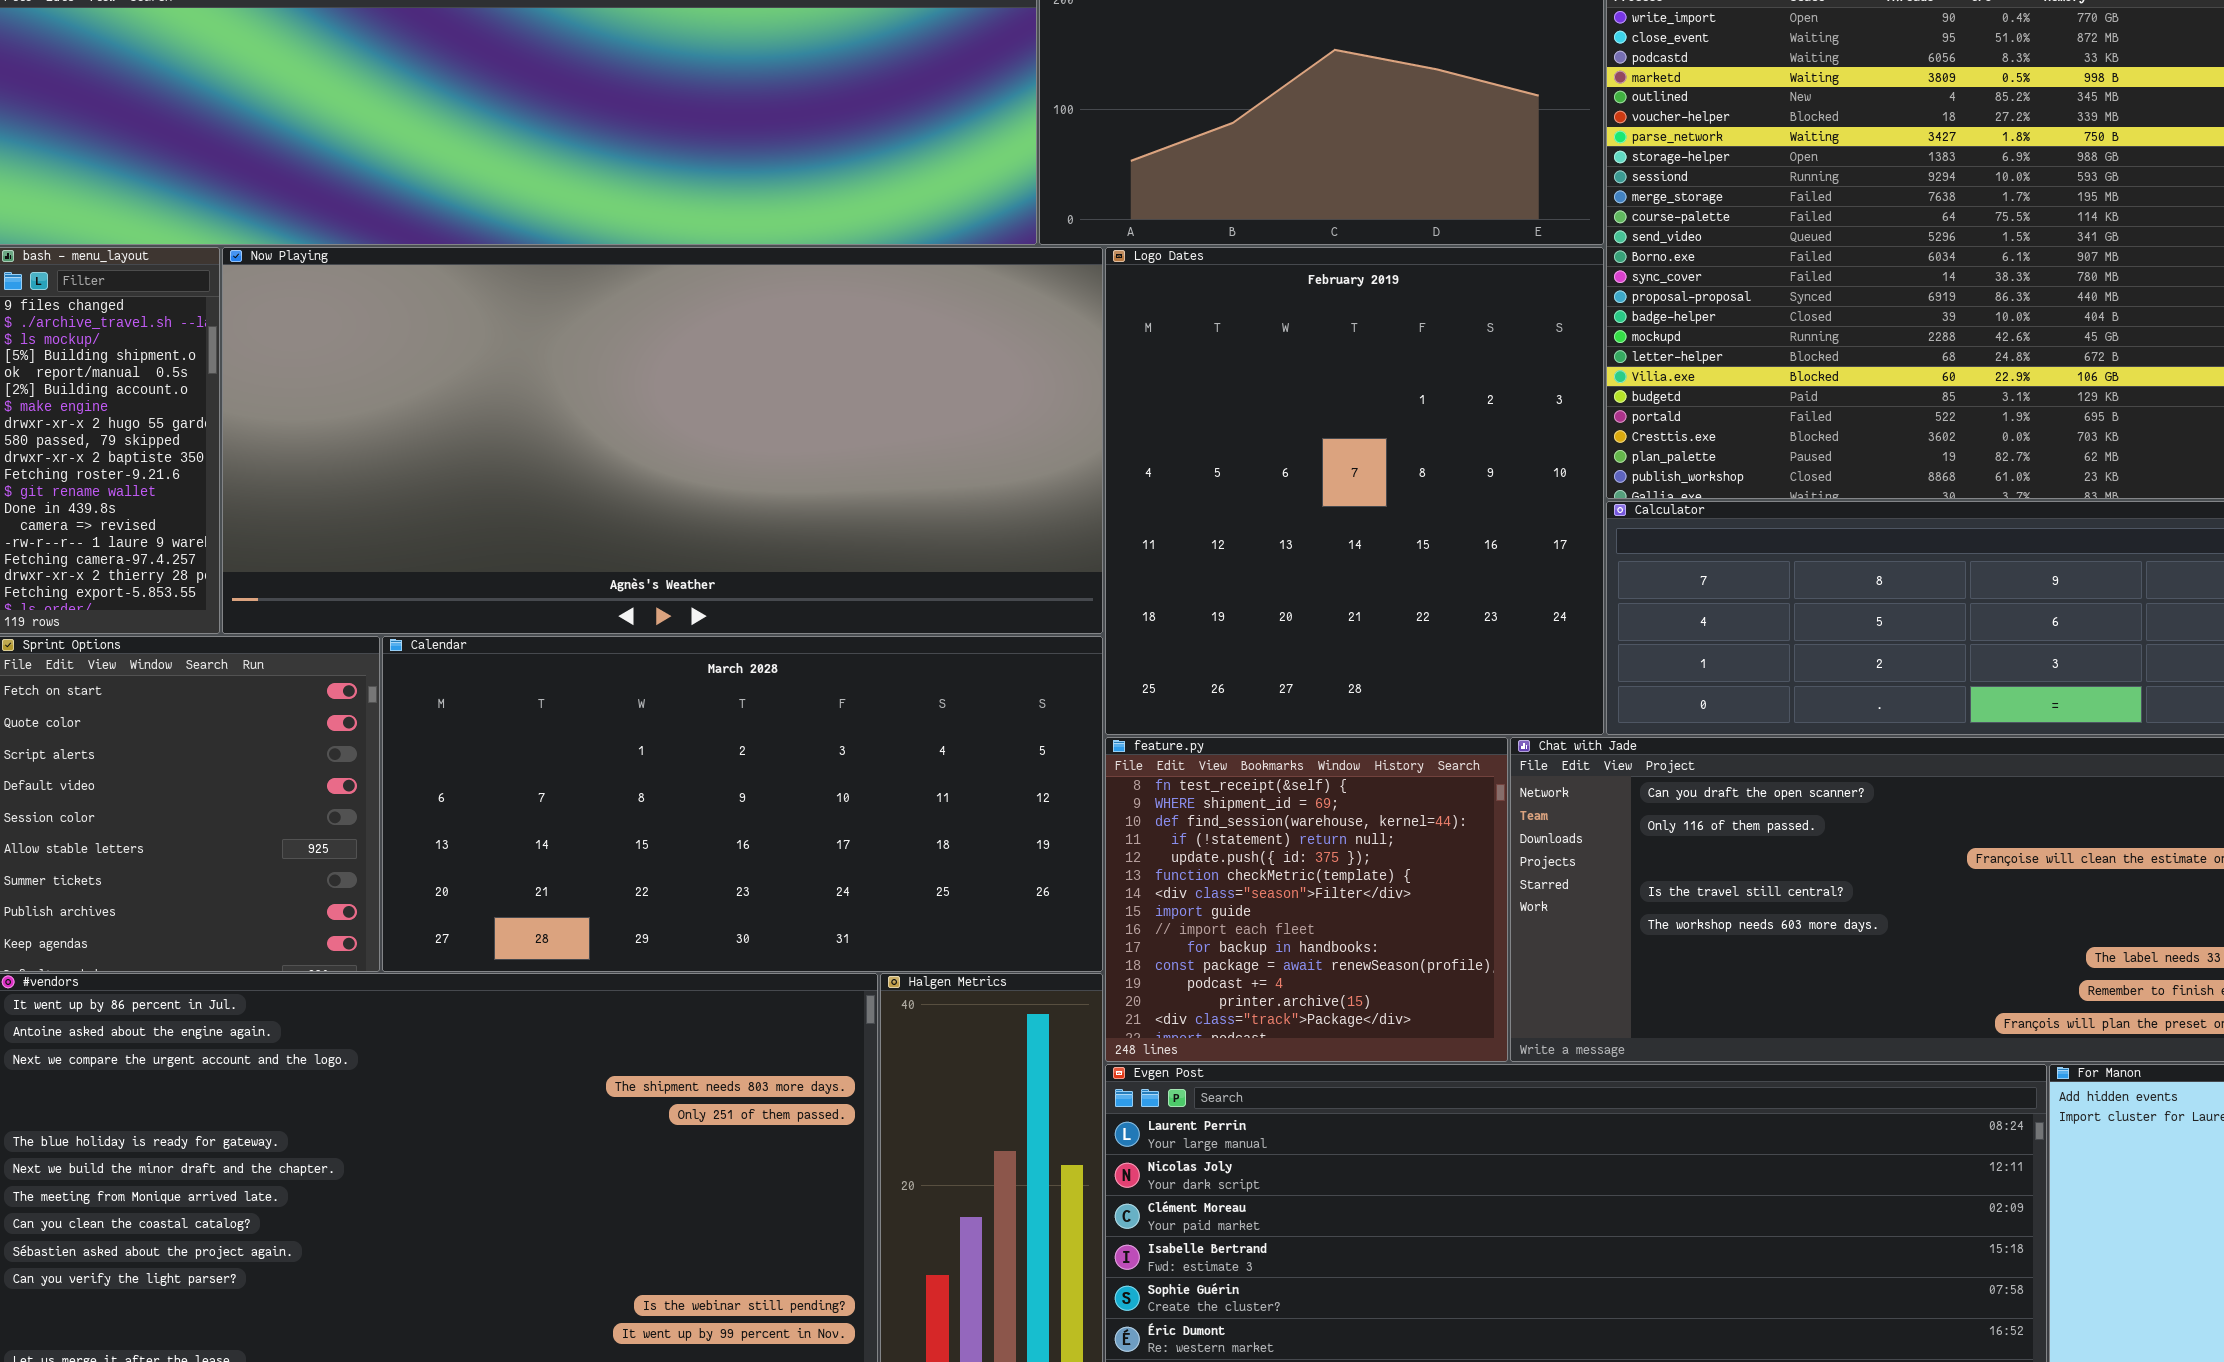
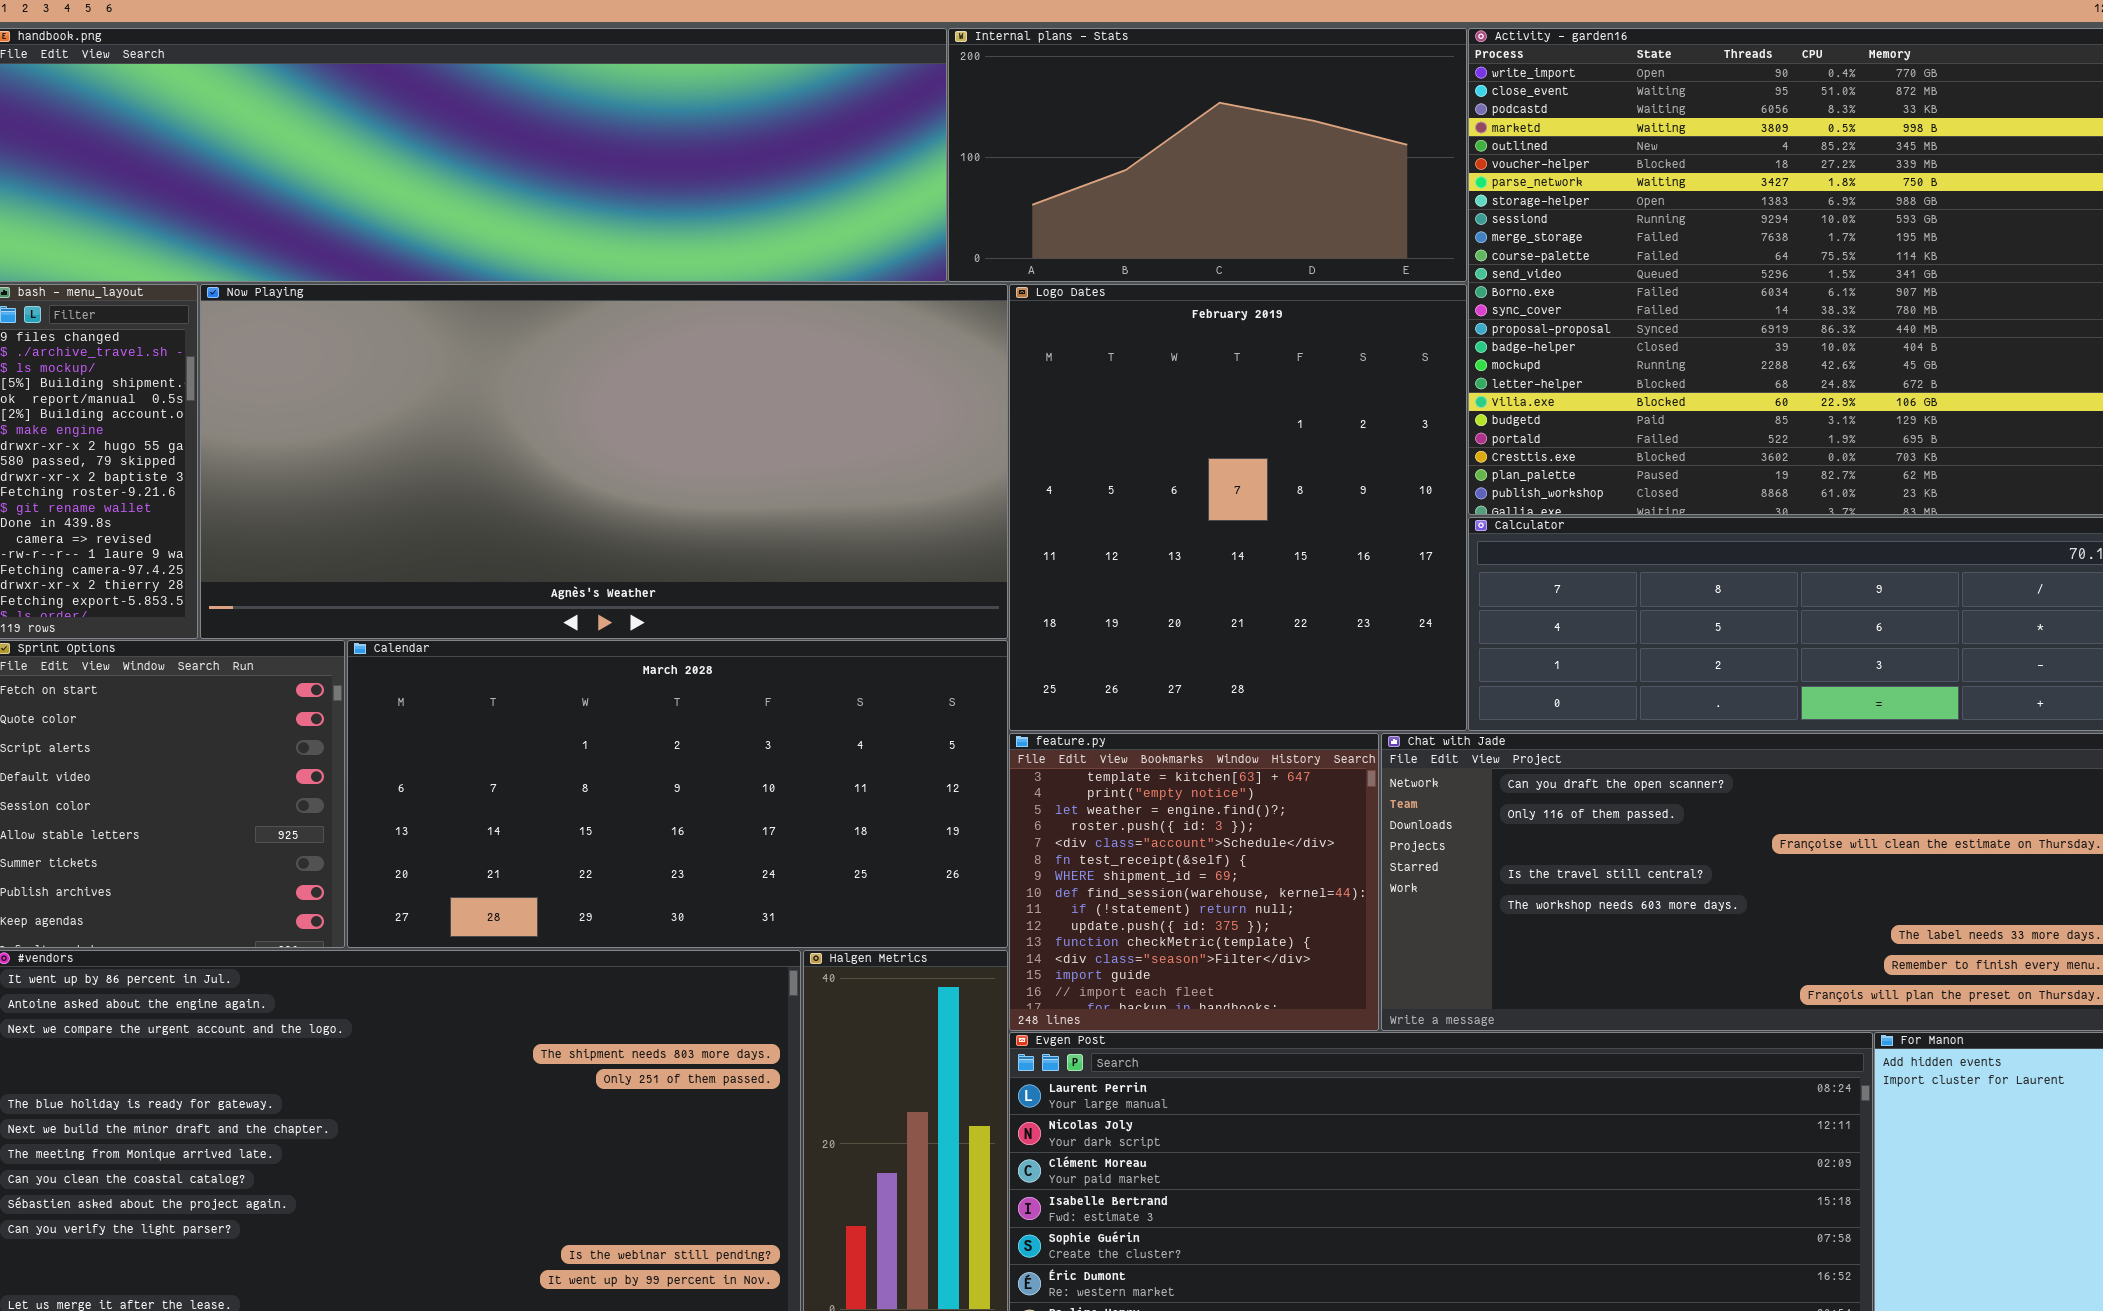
feature.py: [1105,737,1508,1062] -> [1009,733,1379,1031], scrolled up 5 rows

